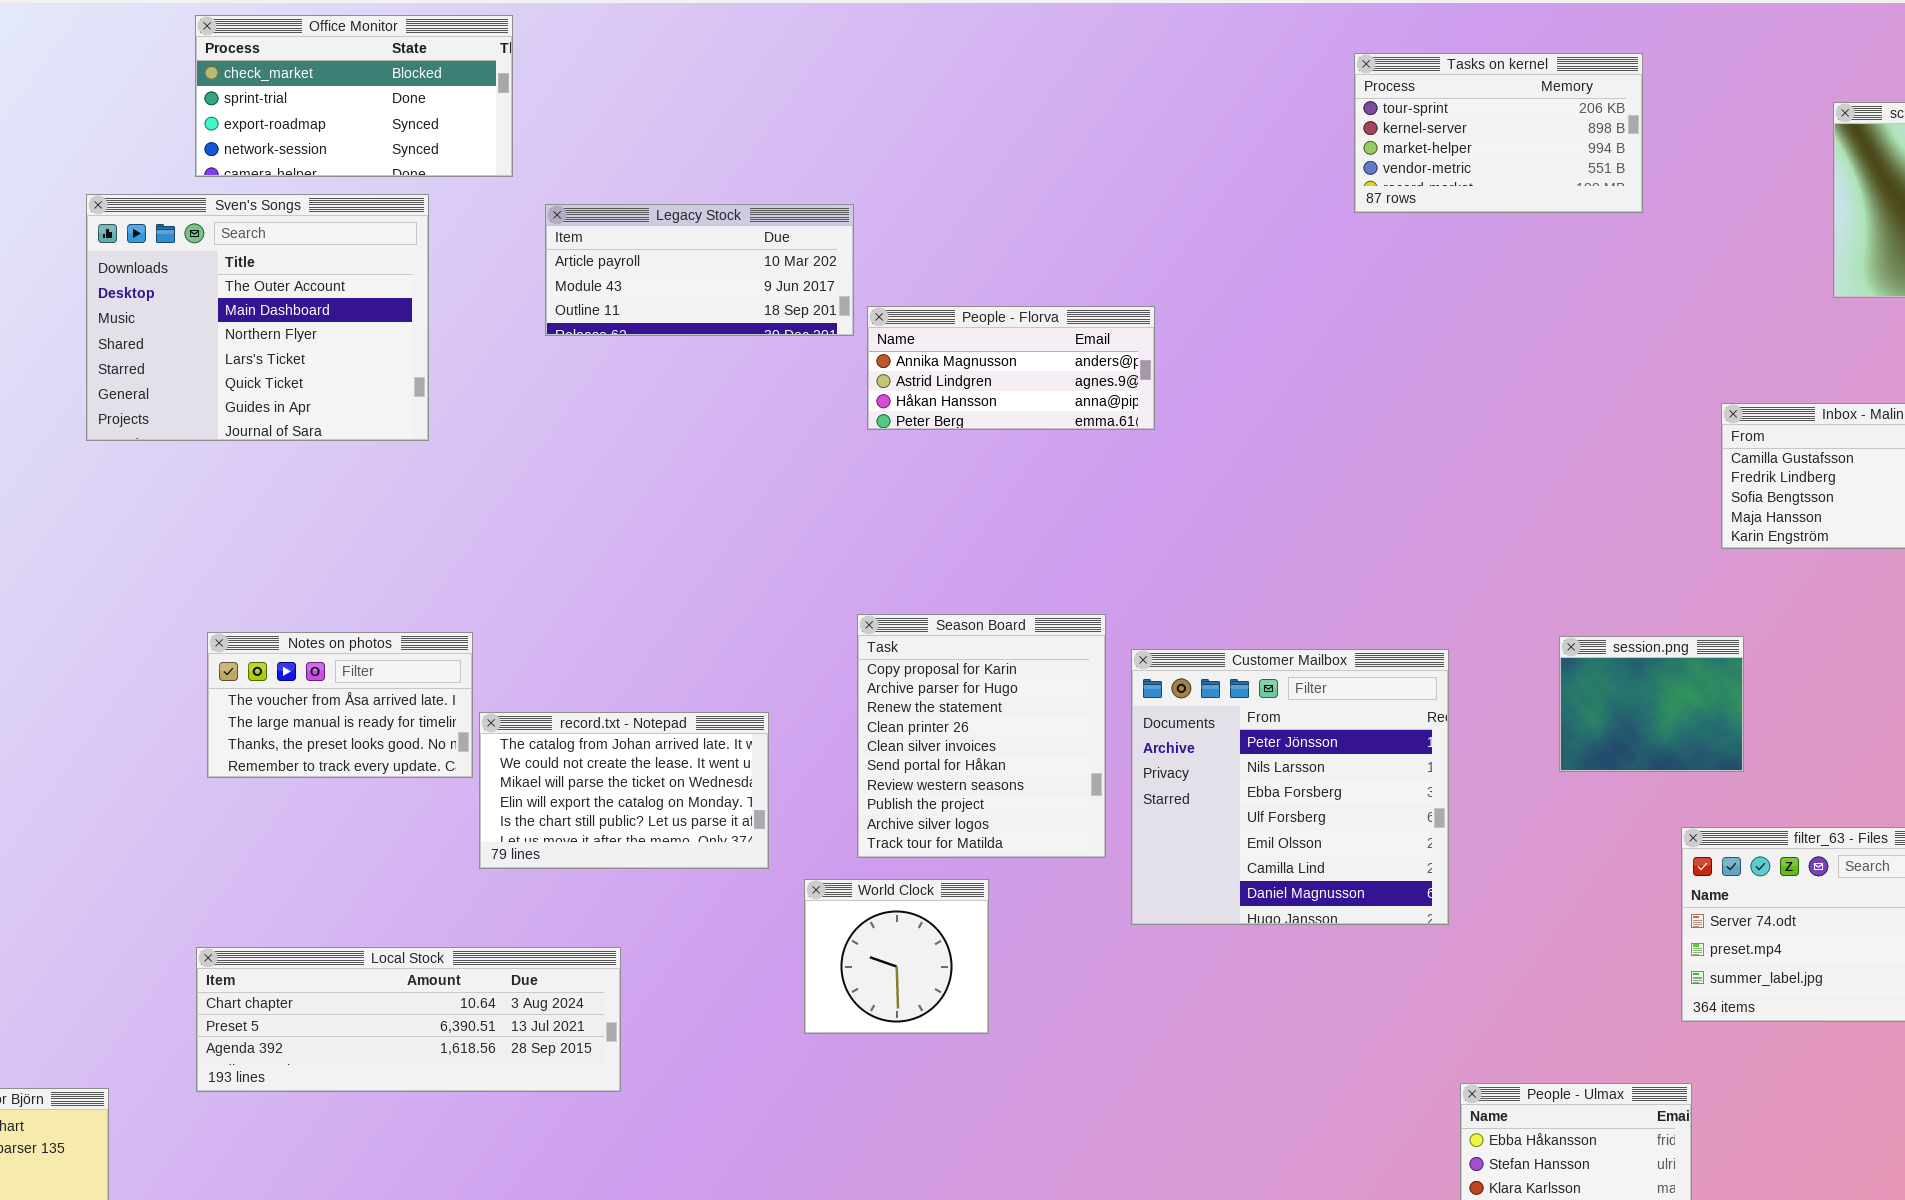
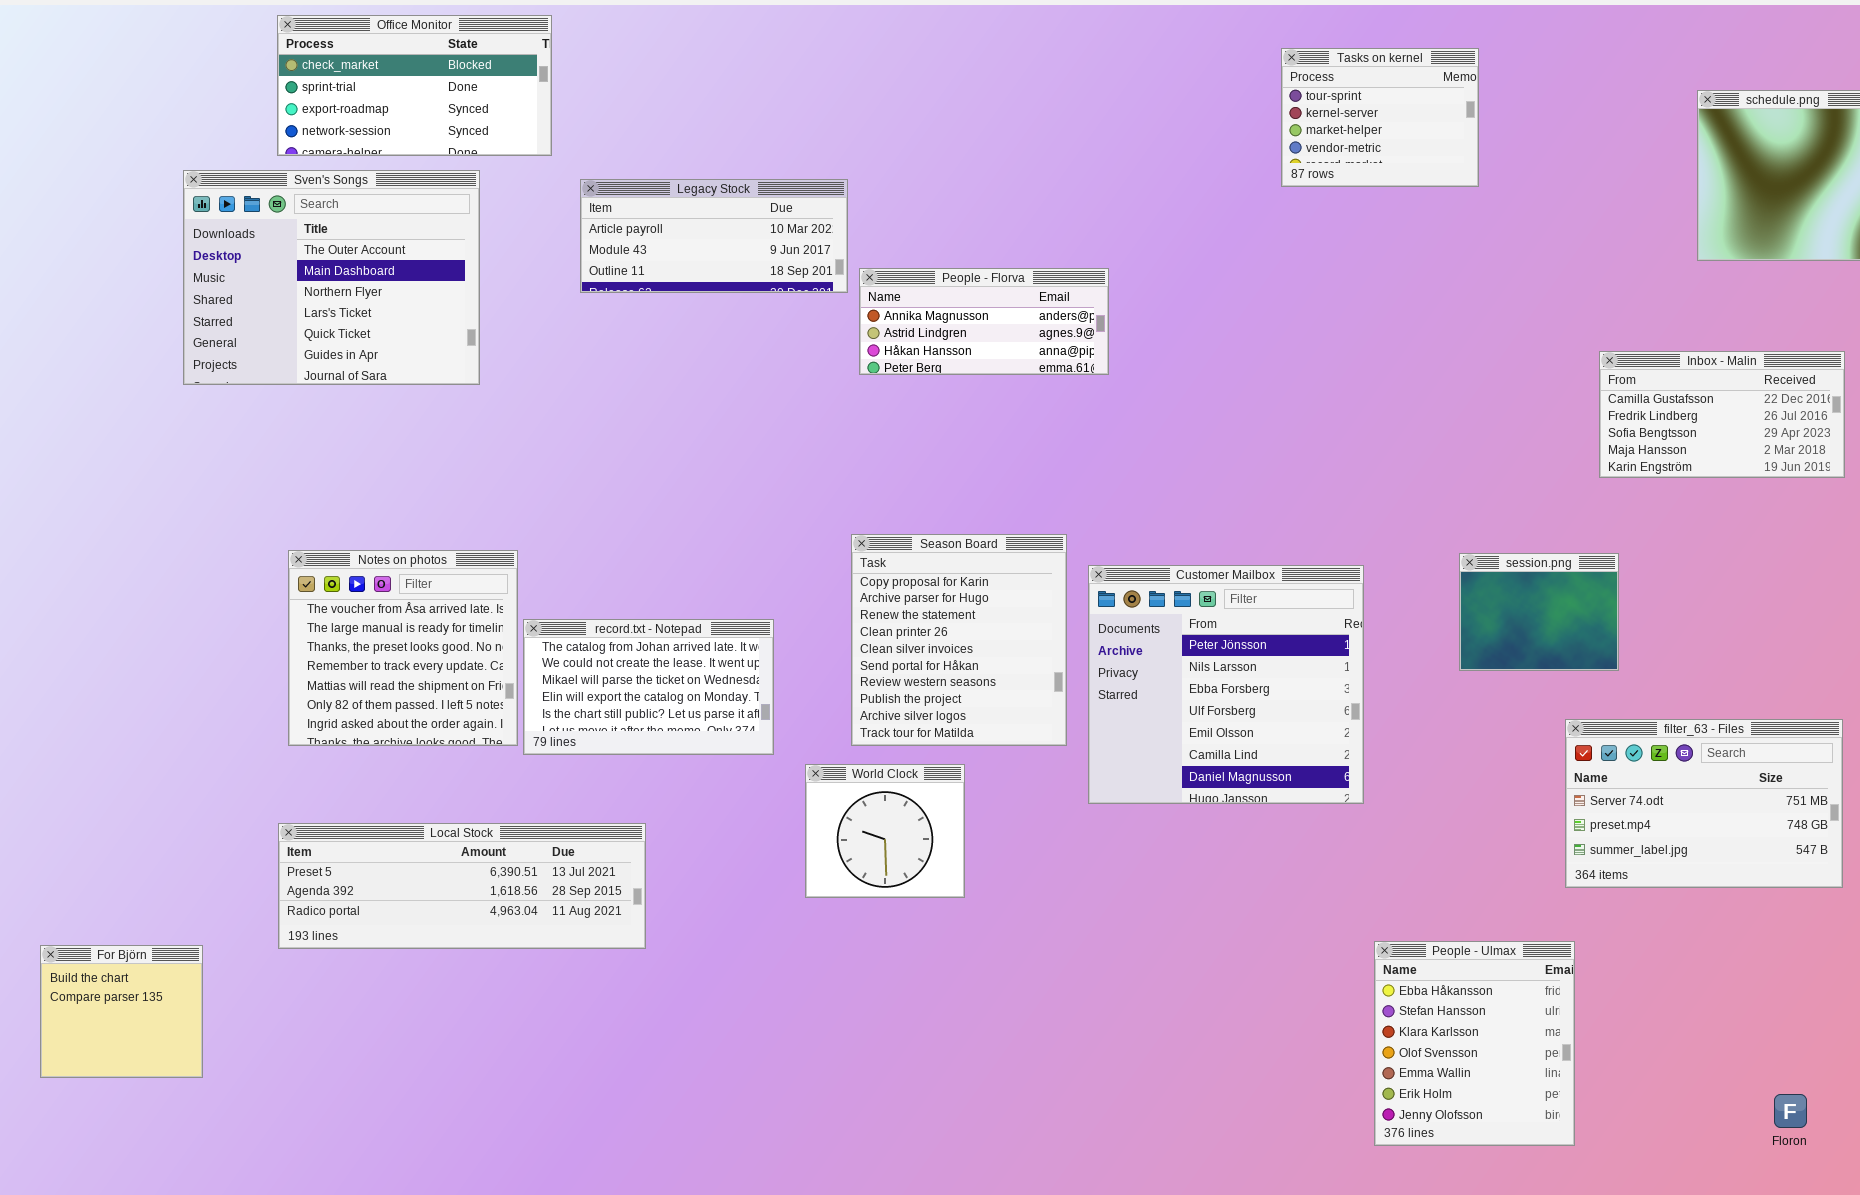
Tasks on kernel: [1354,53,1643,213] -> [1281,48,1479,187], resized
Notes on photos: [207,632,473,778] -> [288,550,518,746], resized
Local Stock: [196,947,621,1092] -> [278,823,646,949], scrolled down 1 row

